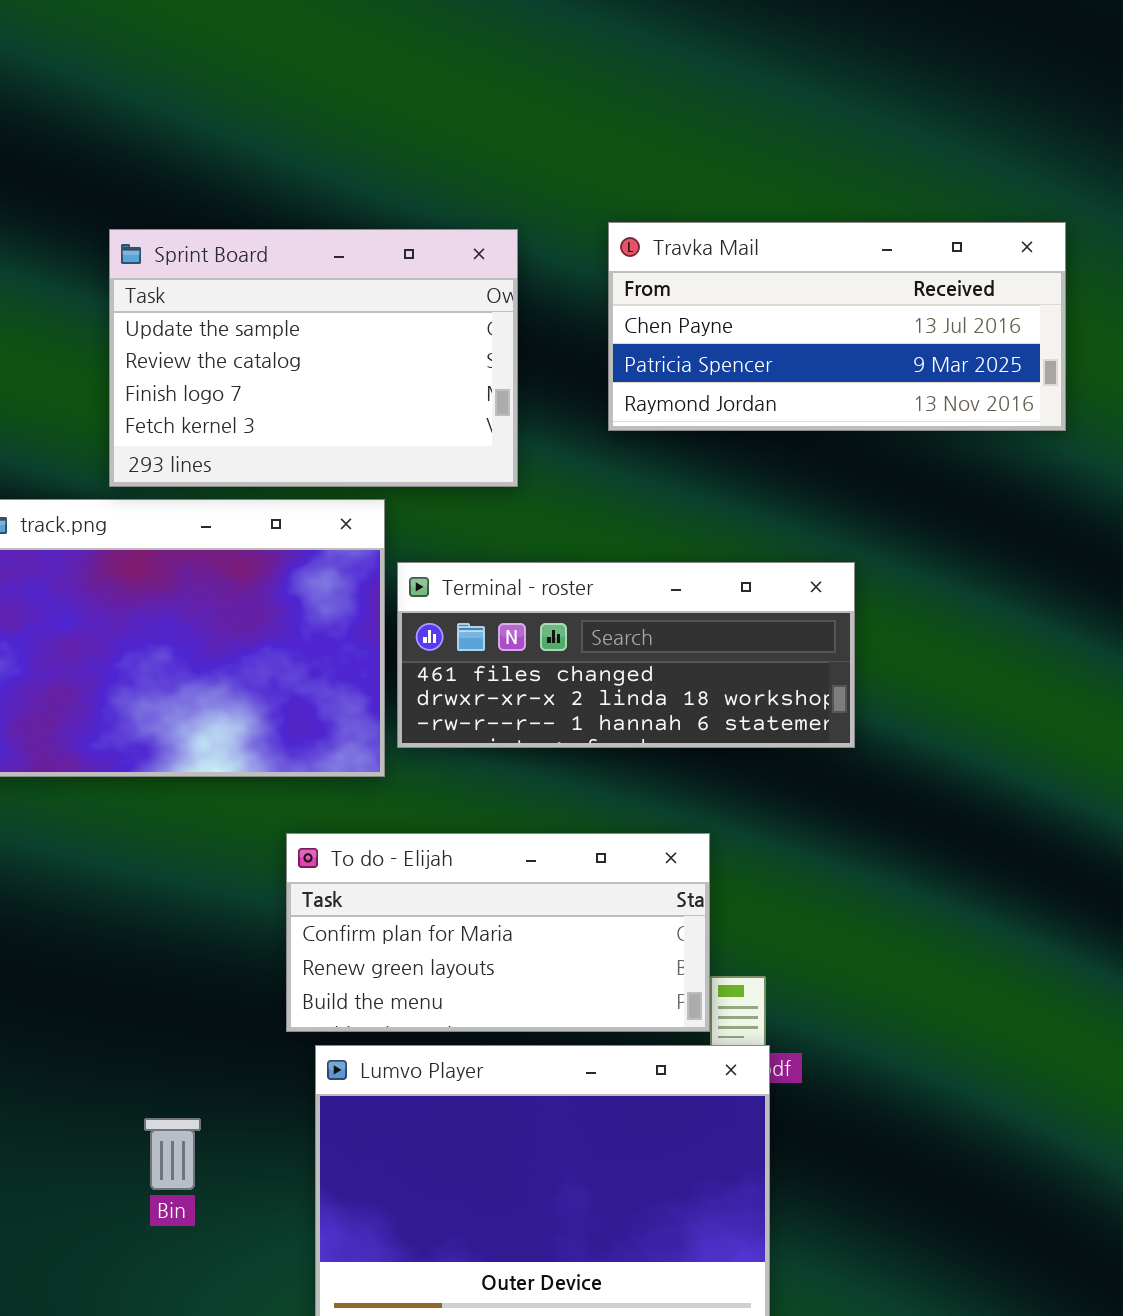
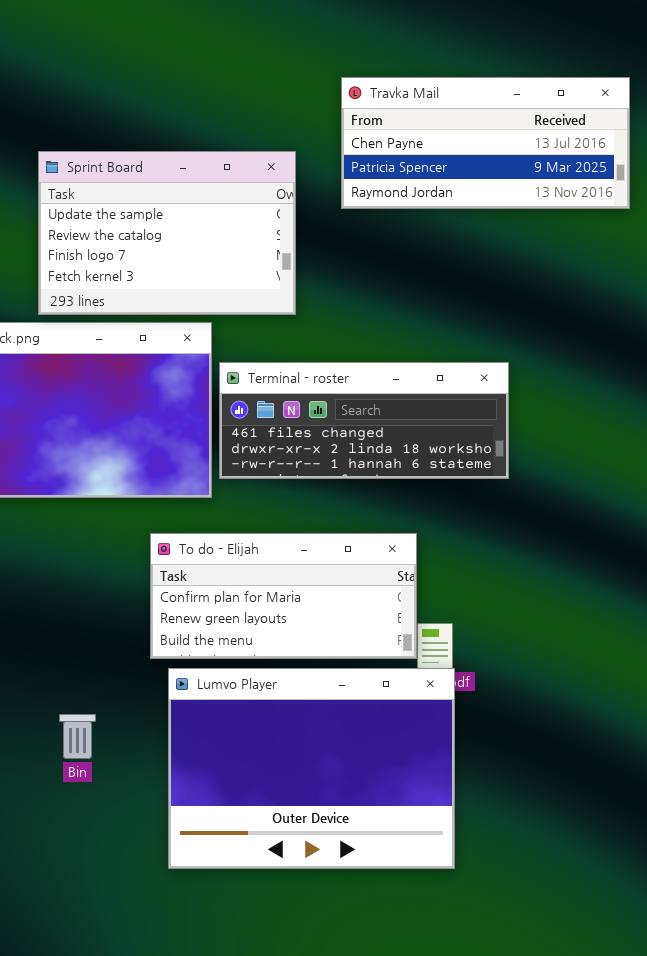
Travka Mail: [608,222,1066,431] -> [341,77,630,209], moved

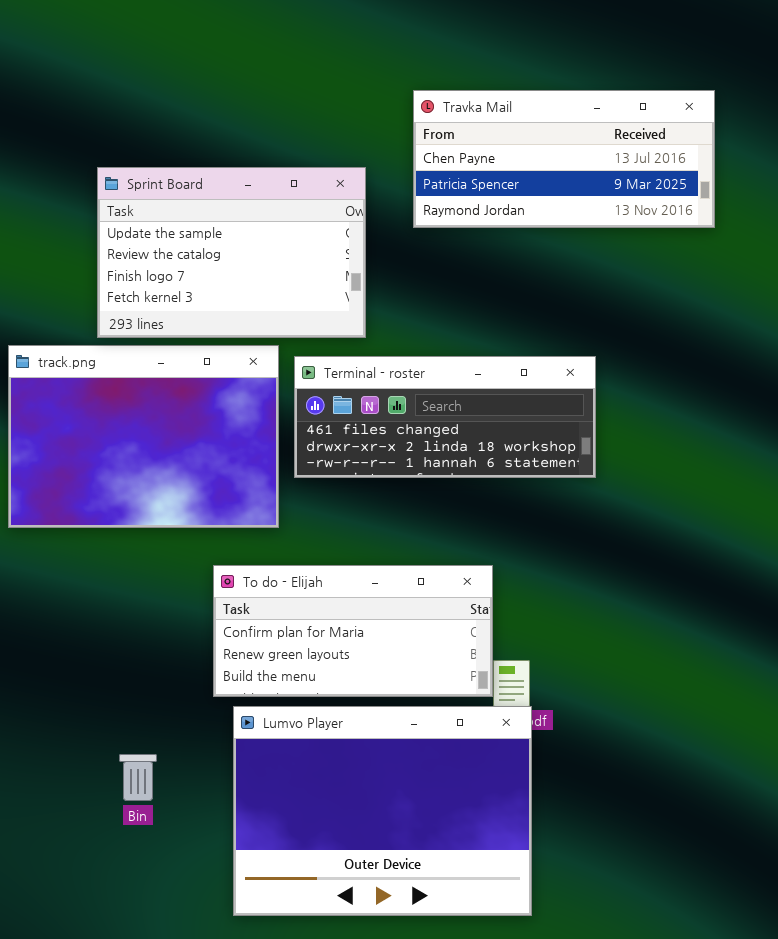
Terminal - roster: [219,362,509,479] -> [294,356,596,478], moved

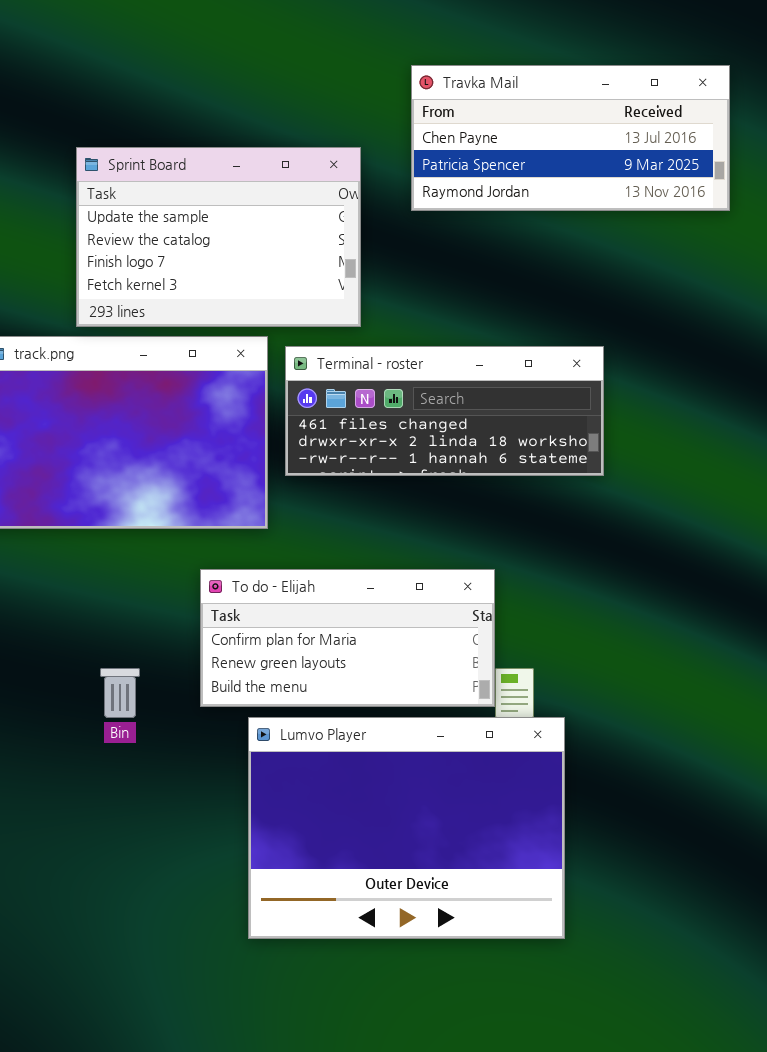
Lumvo Player: [233,706,532,916] -> [248,717,565,939], moved
Bin: [119,754,157,801] -> [100,668,140,718], moved

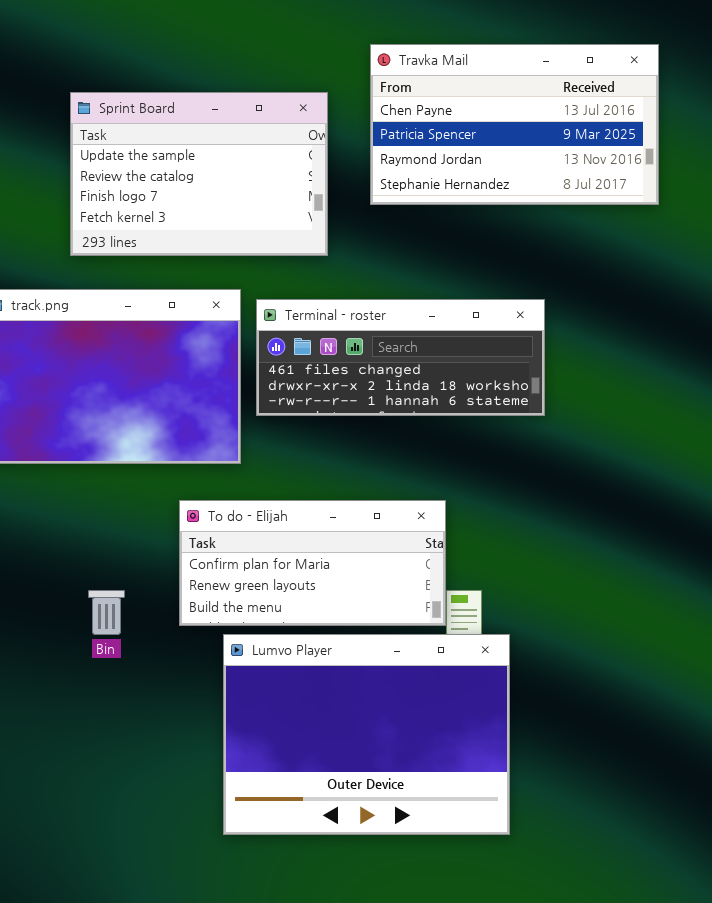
Travka Mail: [411,65,730,211] -> [370,44,659,205], resized
Sprint Board: [76,147,361,327] -> [70,92,328,256], moved

